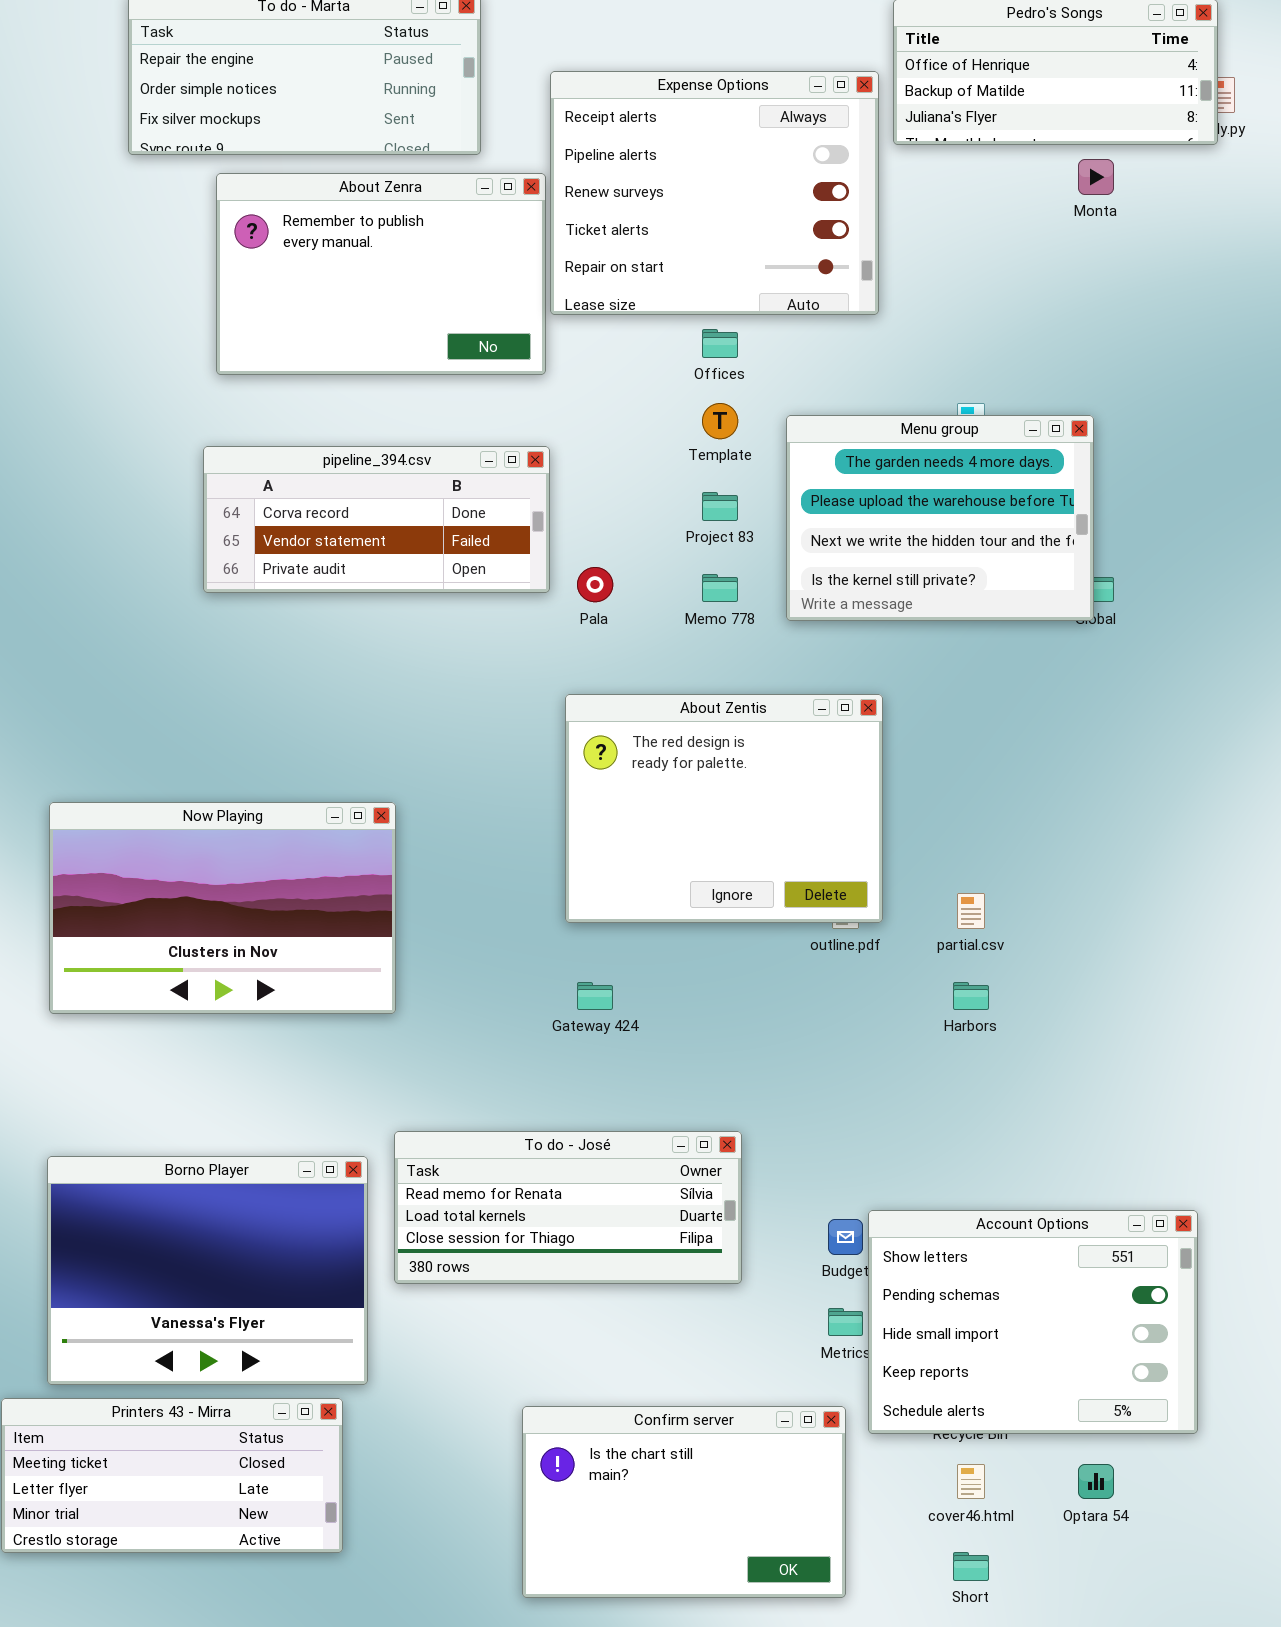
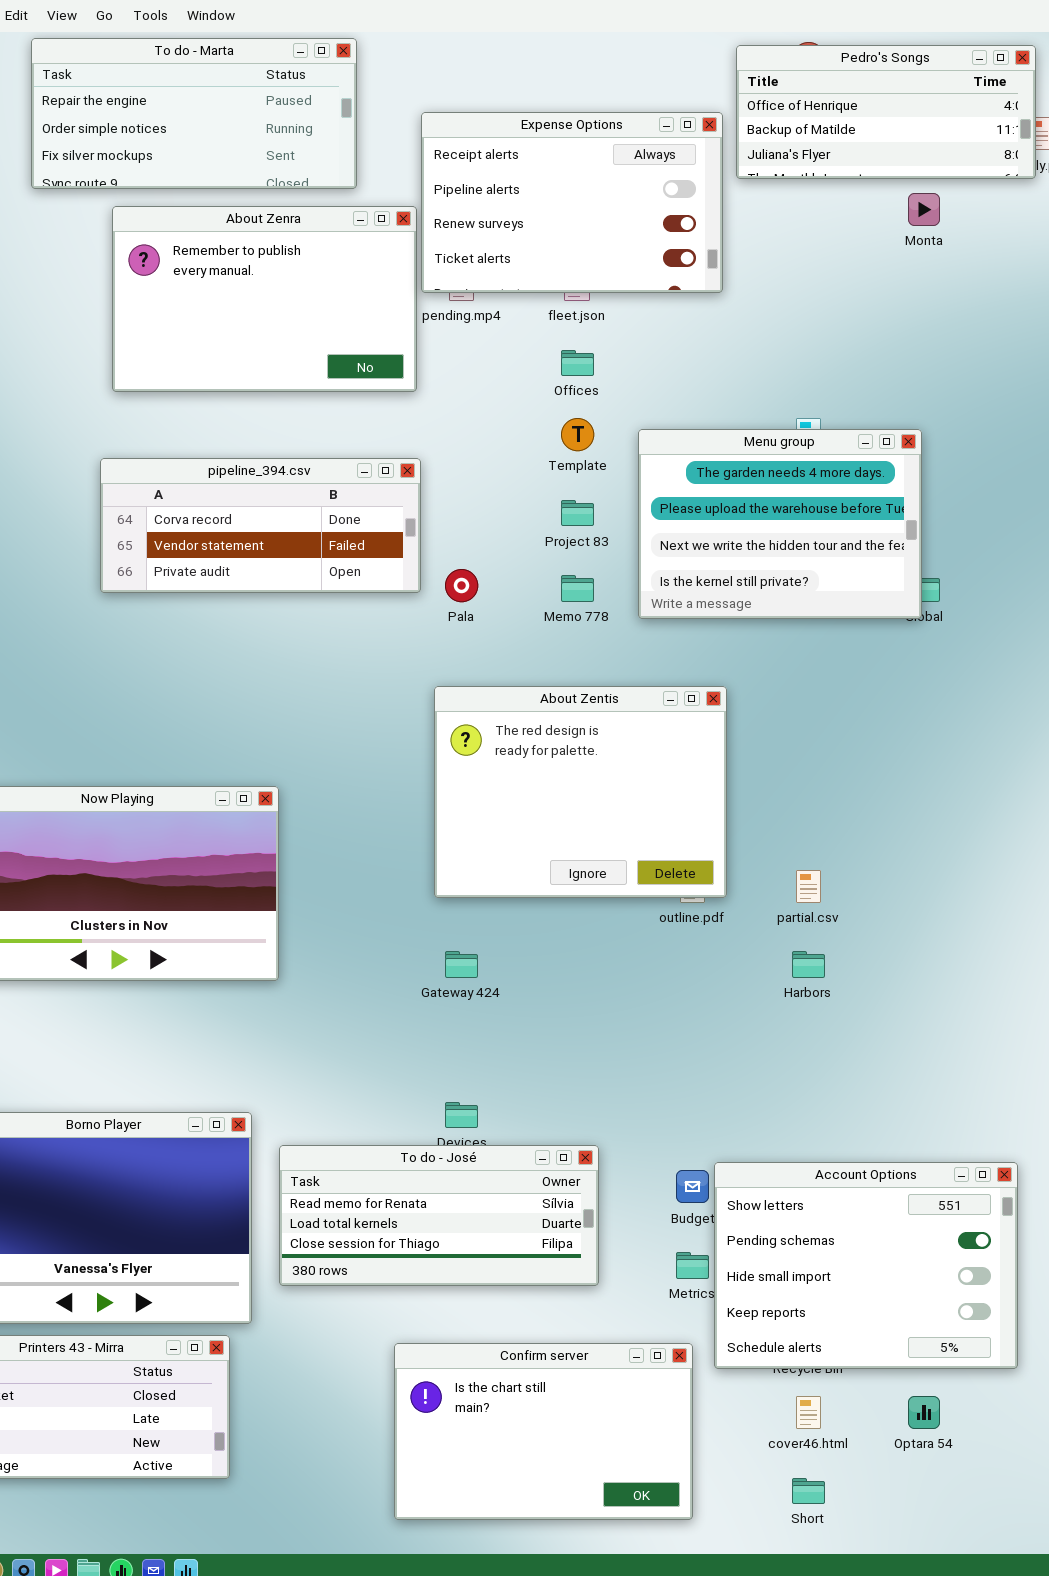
Expense Options: [550,71,879,315] -> [421,112,723,293], resized
To do - José: [394,1131,742,1284] -> [279,1145,599,1286], moved

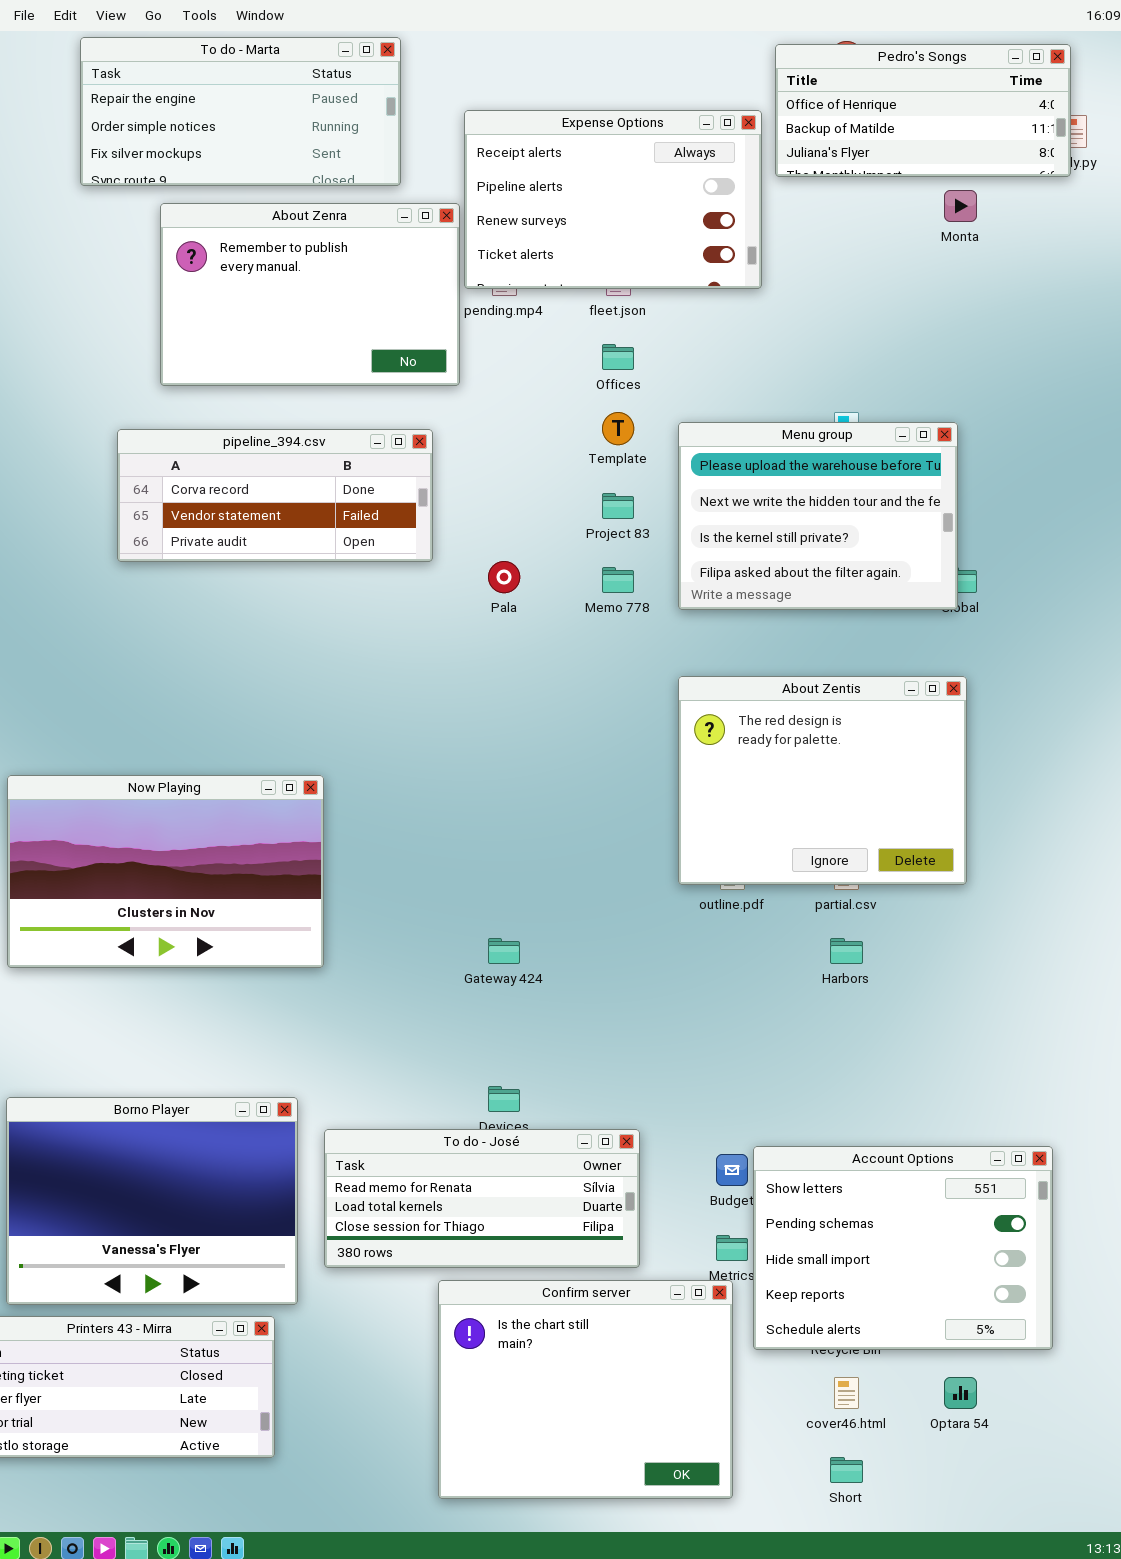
Menu group: [638,429,922,619] -> [678,422,958,610], scrolled down 1 row
pipeline_394.csv: [100,458,421,593] -> [117,429,433,562], moved
About Zentis: [434,686,727,898] -> [678,676,967,885], moved
Confirm server: [394,1343,693,1520] -> [438,1280,733,1499], resized

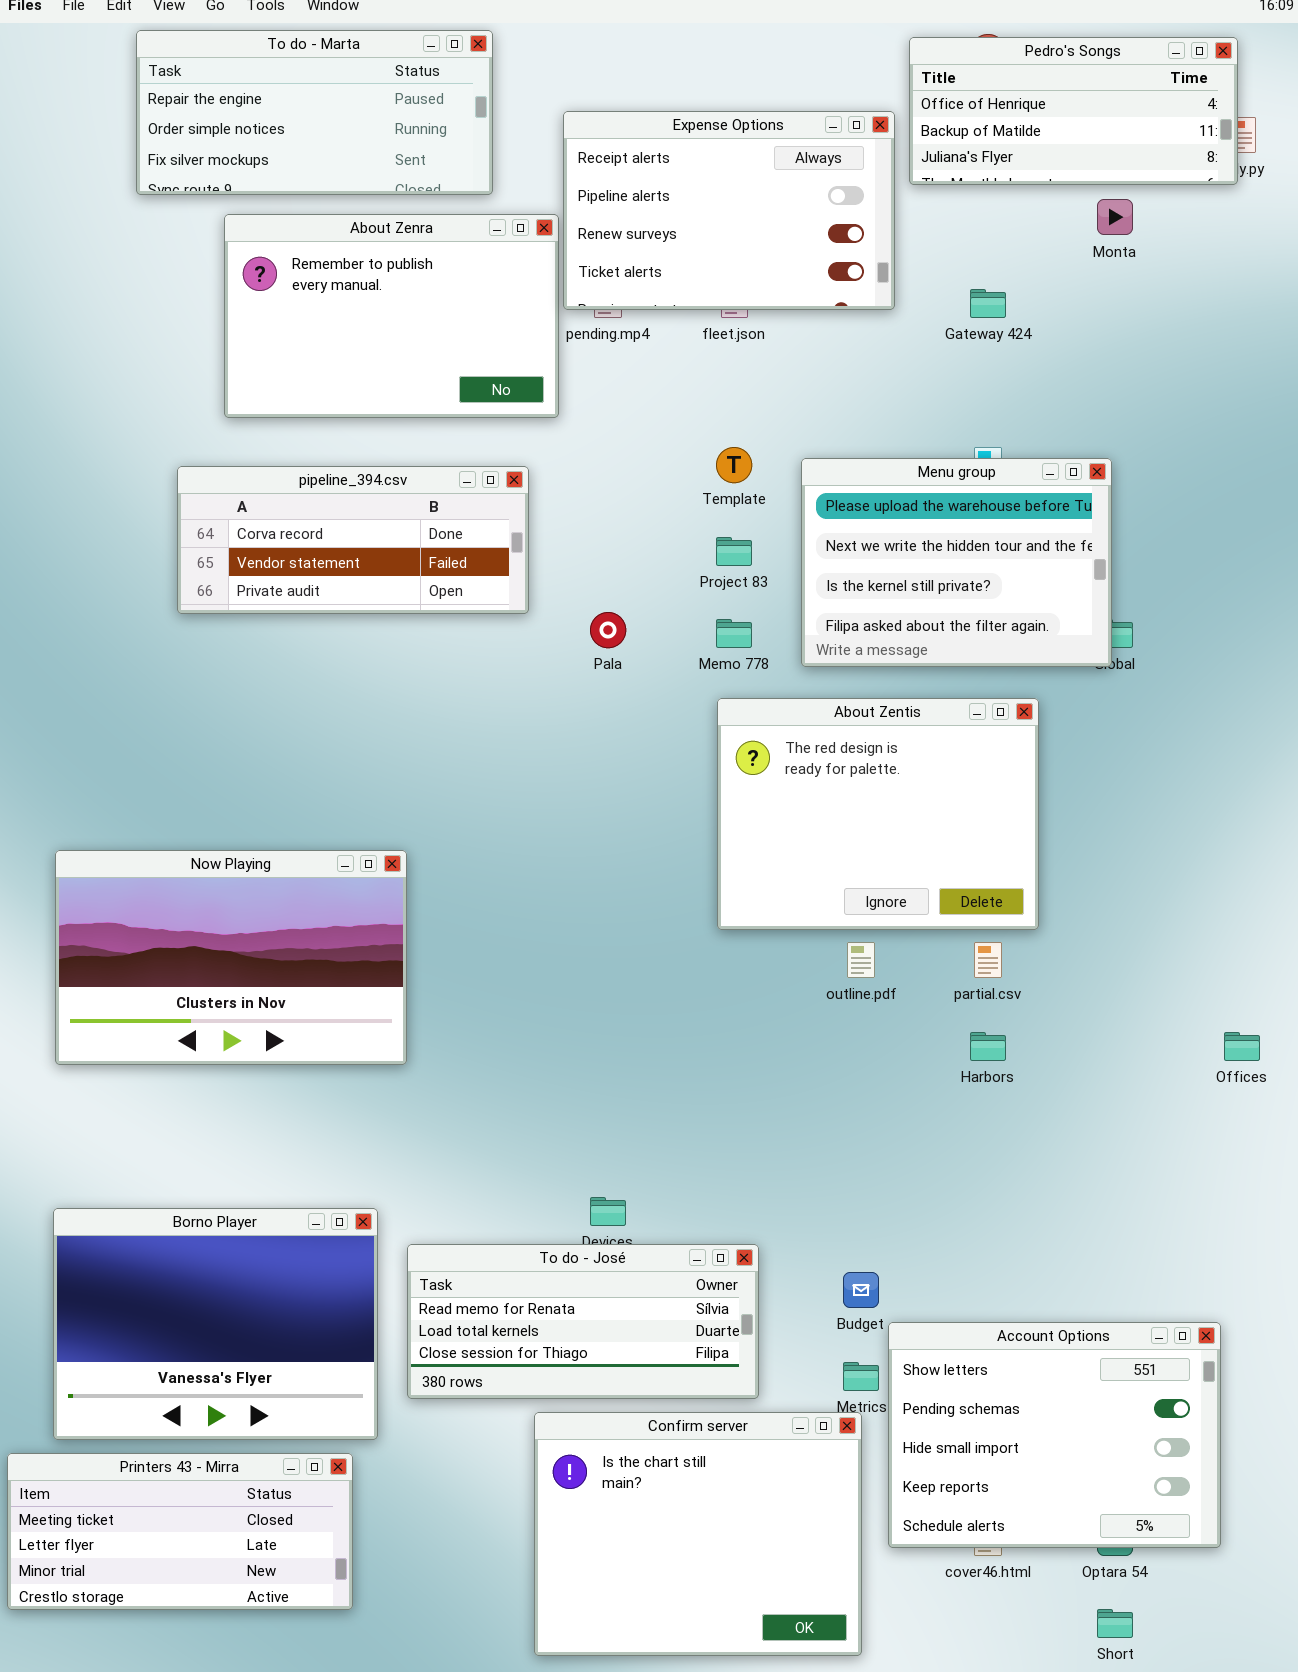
Offices: [602,344,634,370] -> [1224,1032,1260,1061], moved
About Zentis: [678,676,967,885] -> [717,698,1039,930], moved
Gateway 424: [488,938,520,964] -> [970,289,1006,318], moved
Account Options: [753,1146,1053,1350] -> [888,1322,1221,1548], moved
Short: [830,1457,863,1483] -> [1097,1609,1133,1638], moved

